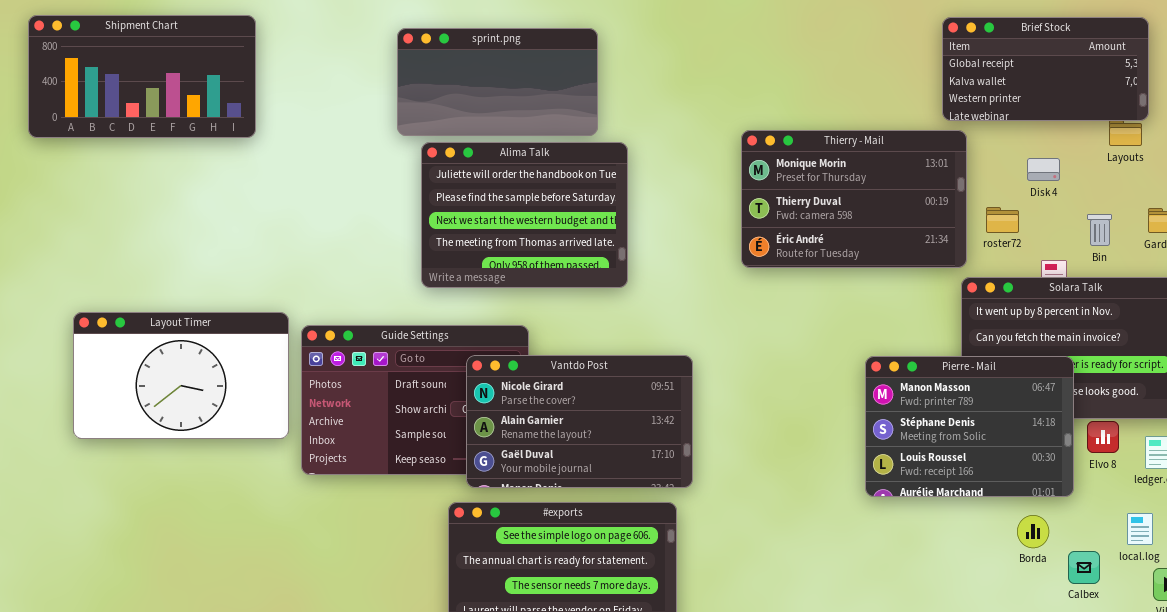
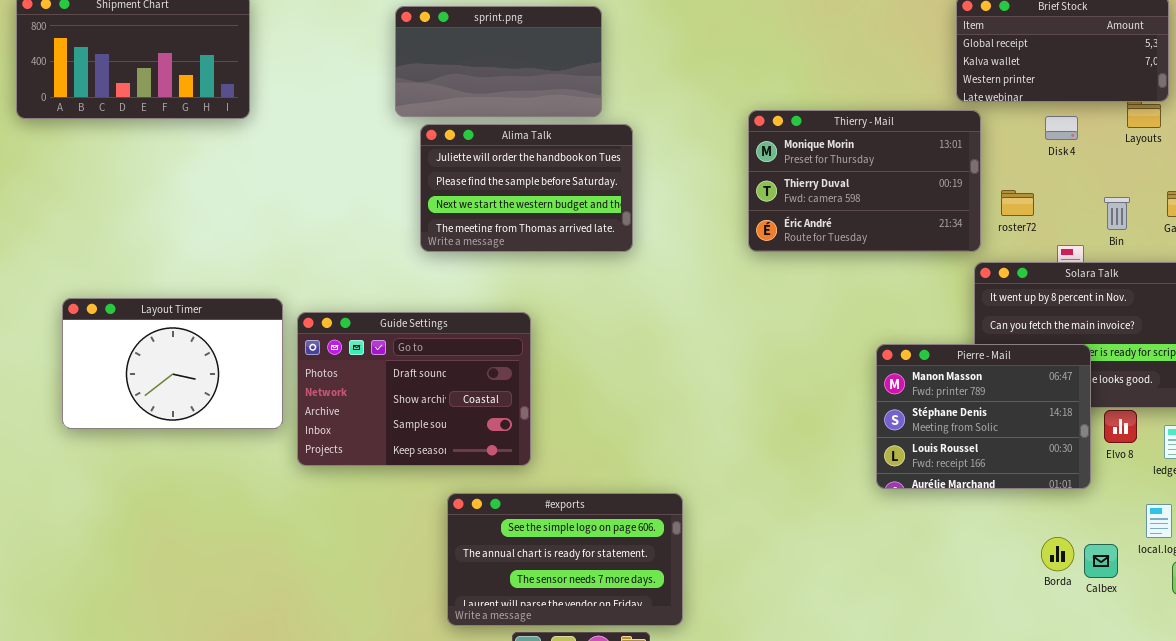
Alima Talk: [421,142,628,288] -> [420,124,633,252], resized
Disk 4: [1027,158,1060,181] -> [1045,116,1078,140], moved
Vantdo Post: [466,355,693,488] -> none, closed
Borda: [1017,515,1049,548] -> [1041,537,1074,571], moved

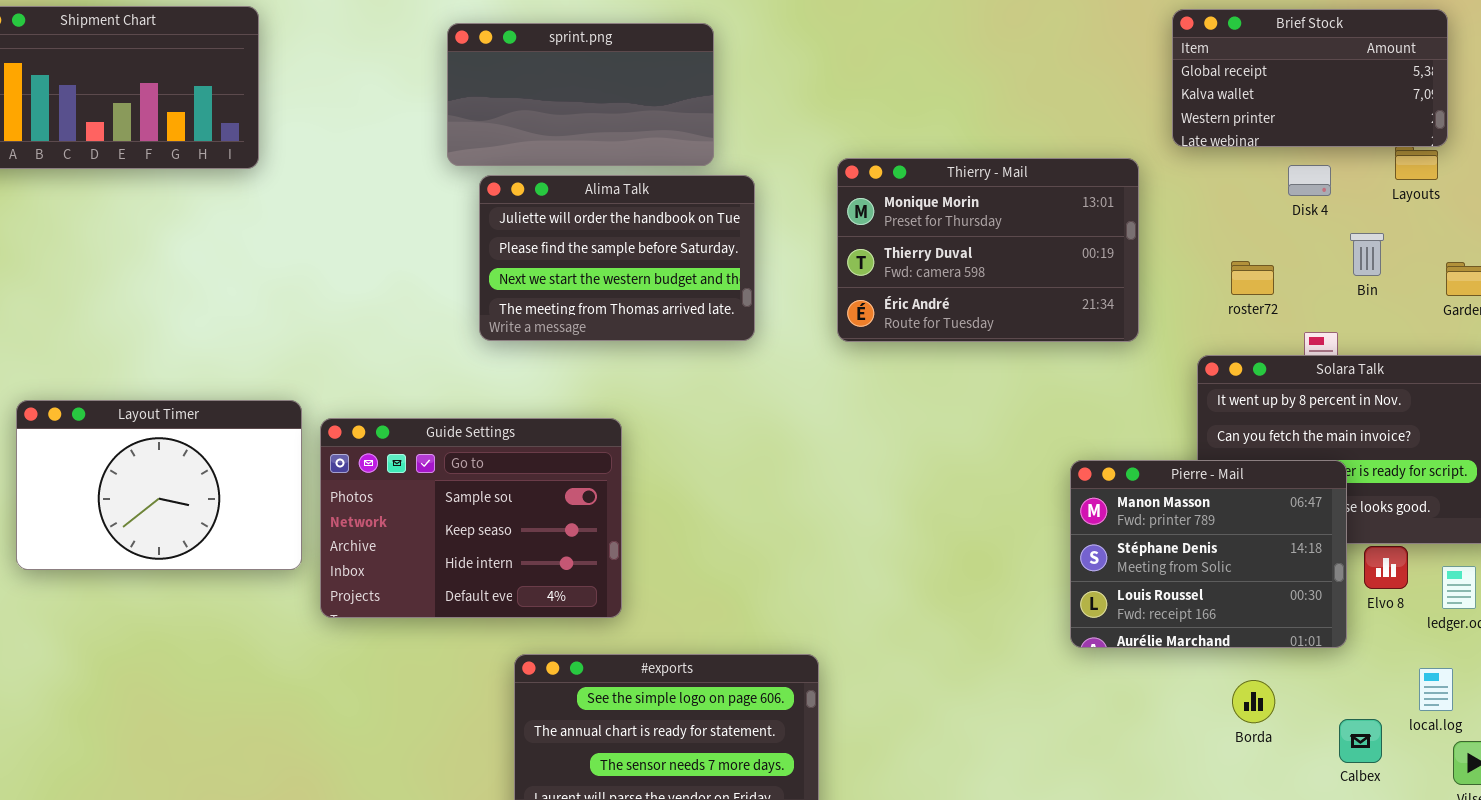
Thierry - Mail: [748,110,981,252] -> [837,158,1139,342], moved
Bin: [1104,197,1130,230] -> [1350,233,1384,276], moved
Guide Settings: [297,312,531,466] -> [320,418,622,618], scrolled down 2 rows
Borda: [1041,537,1074,571] -> [1232,680,1275,723], moved

